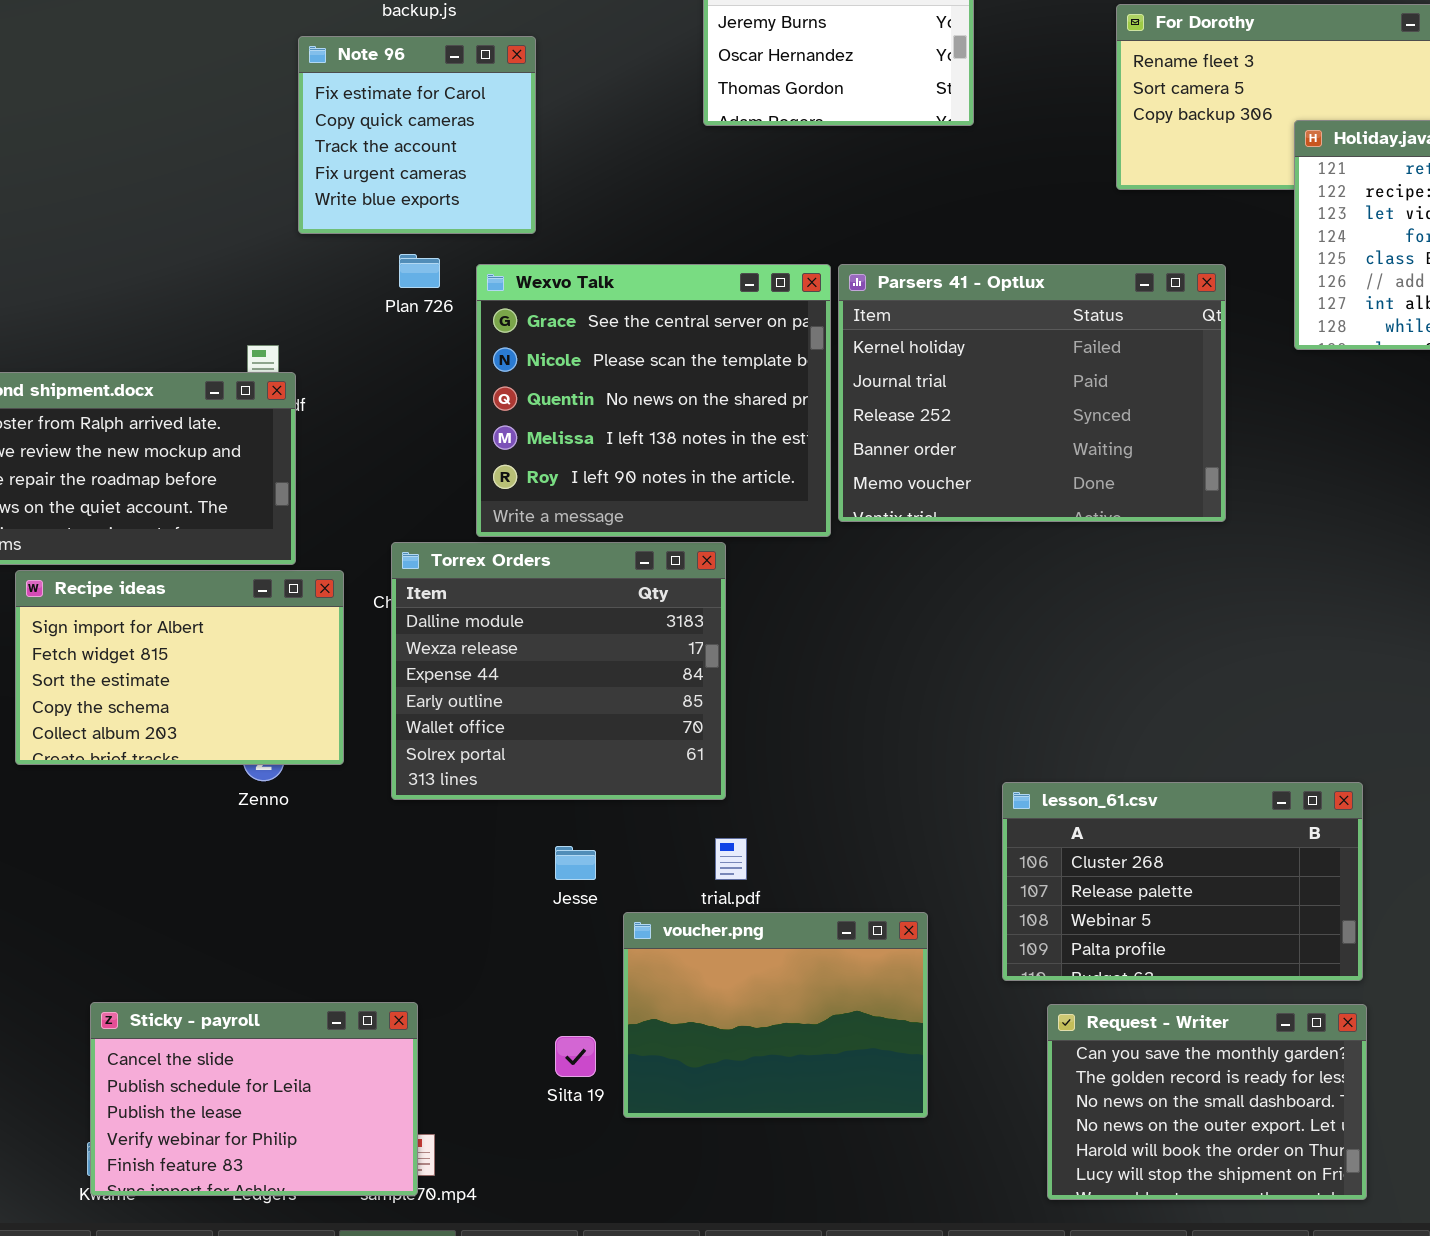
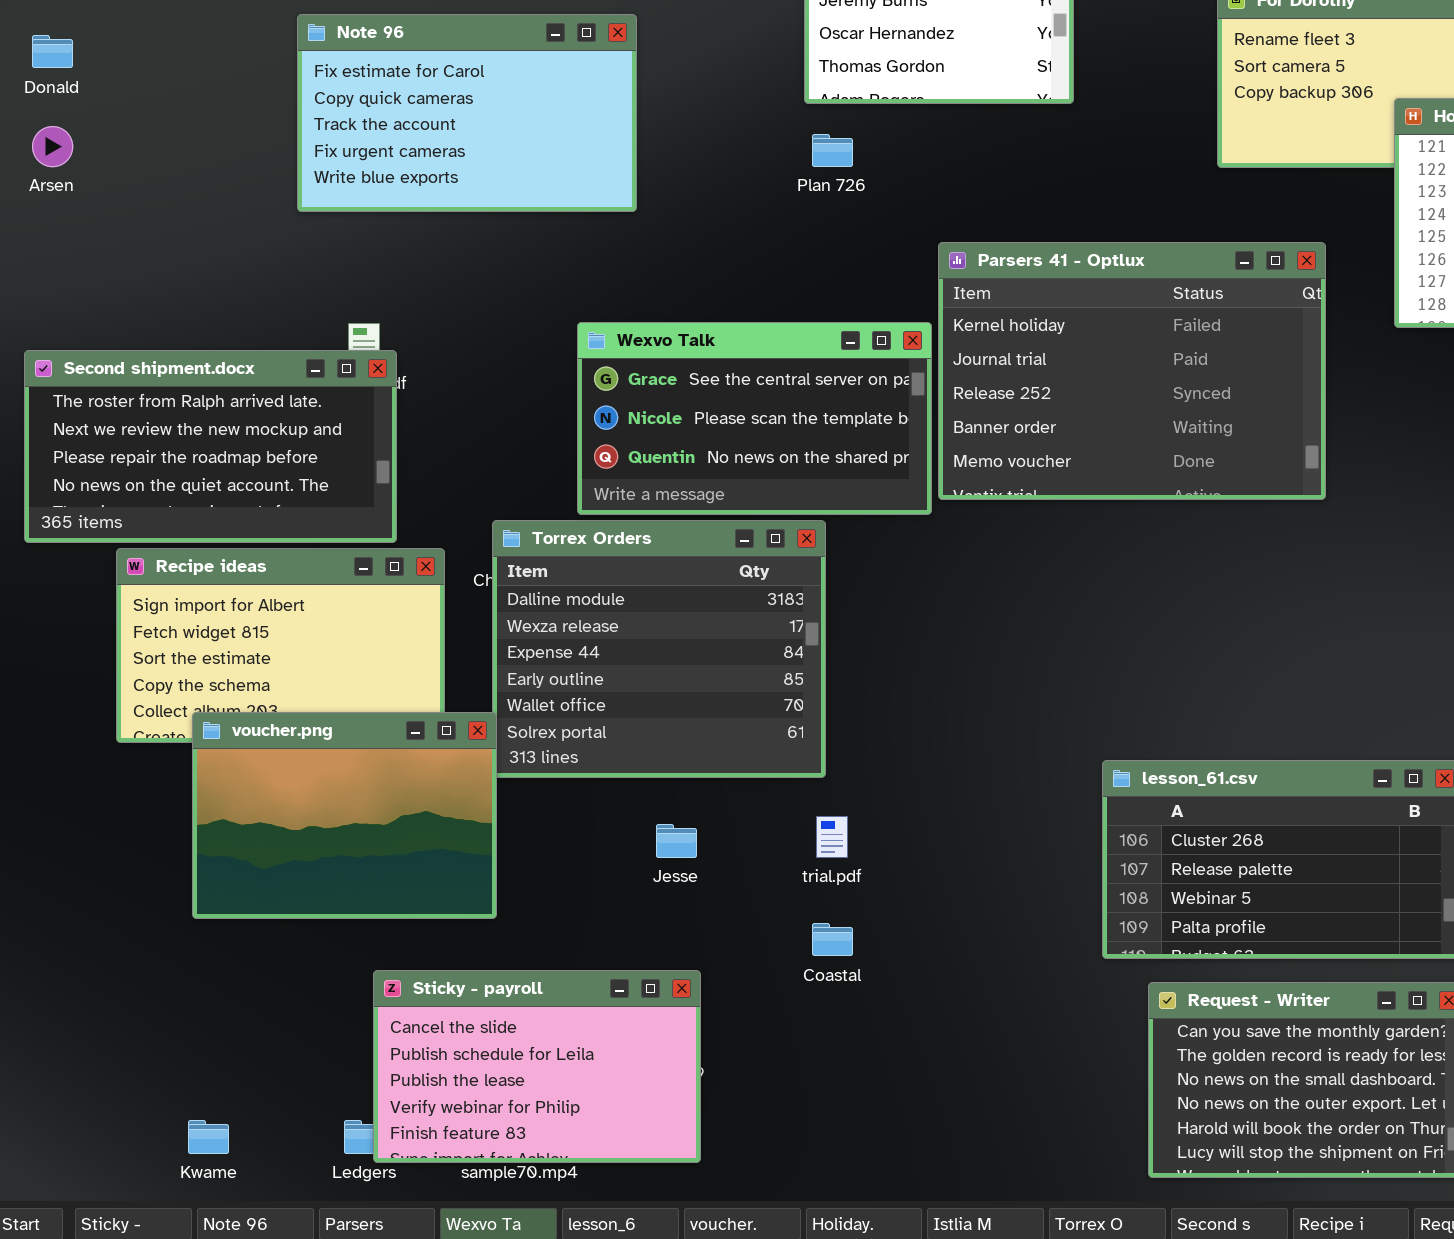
Note 96: [298,36,536,234] -> [297,14,637,212], resized
Plan 726: [399,254,440,288] -> [812,134,853,167], moved
Wexvo Talk: [476,264,831,537] -> [577,322,932,515], resized
voucher.png: [623,912,928,1118] -> [192,712,497,919], moved
Sticky - payroll: [90,1002,418,1196] -> [373,970,701,1163], moved

